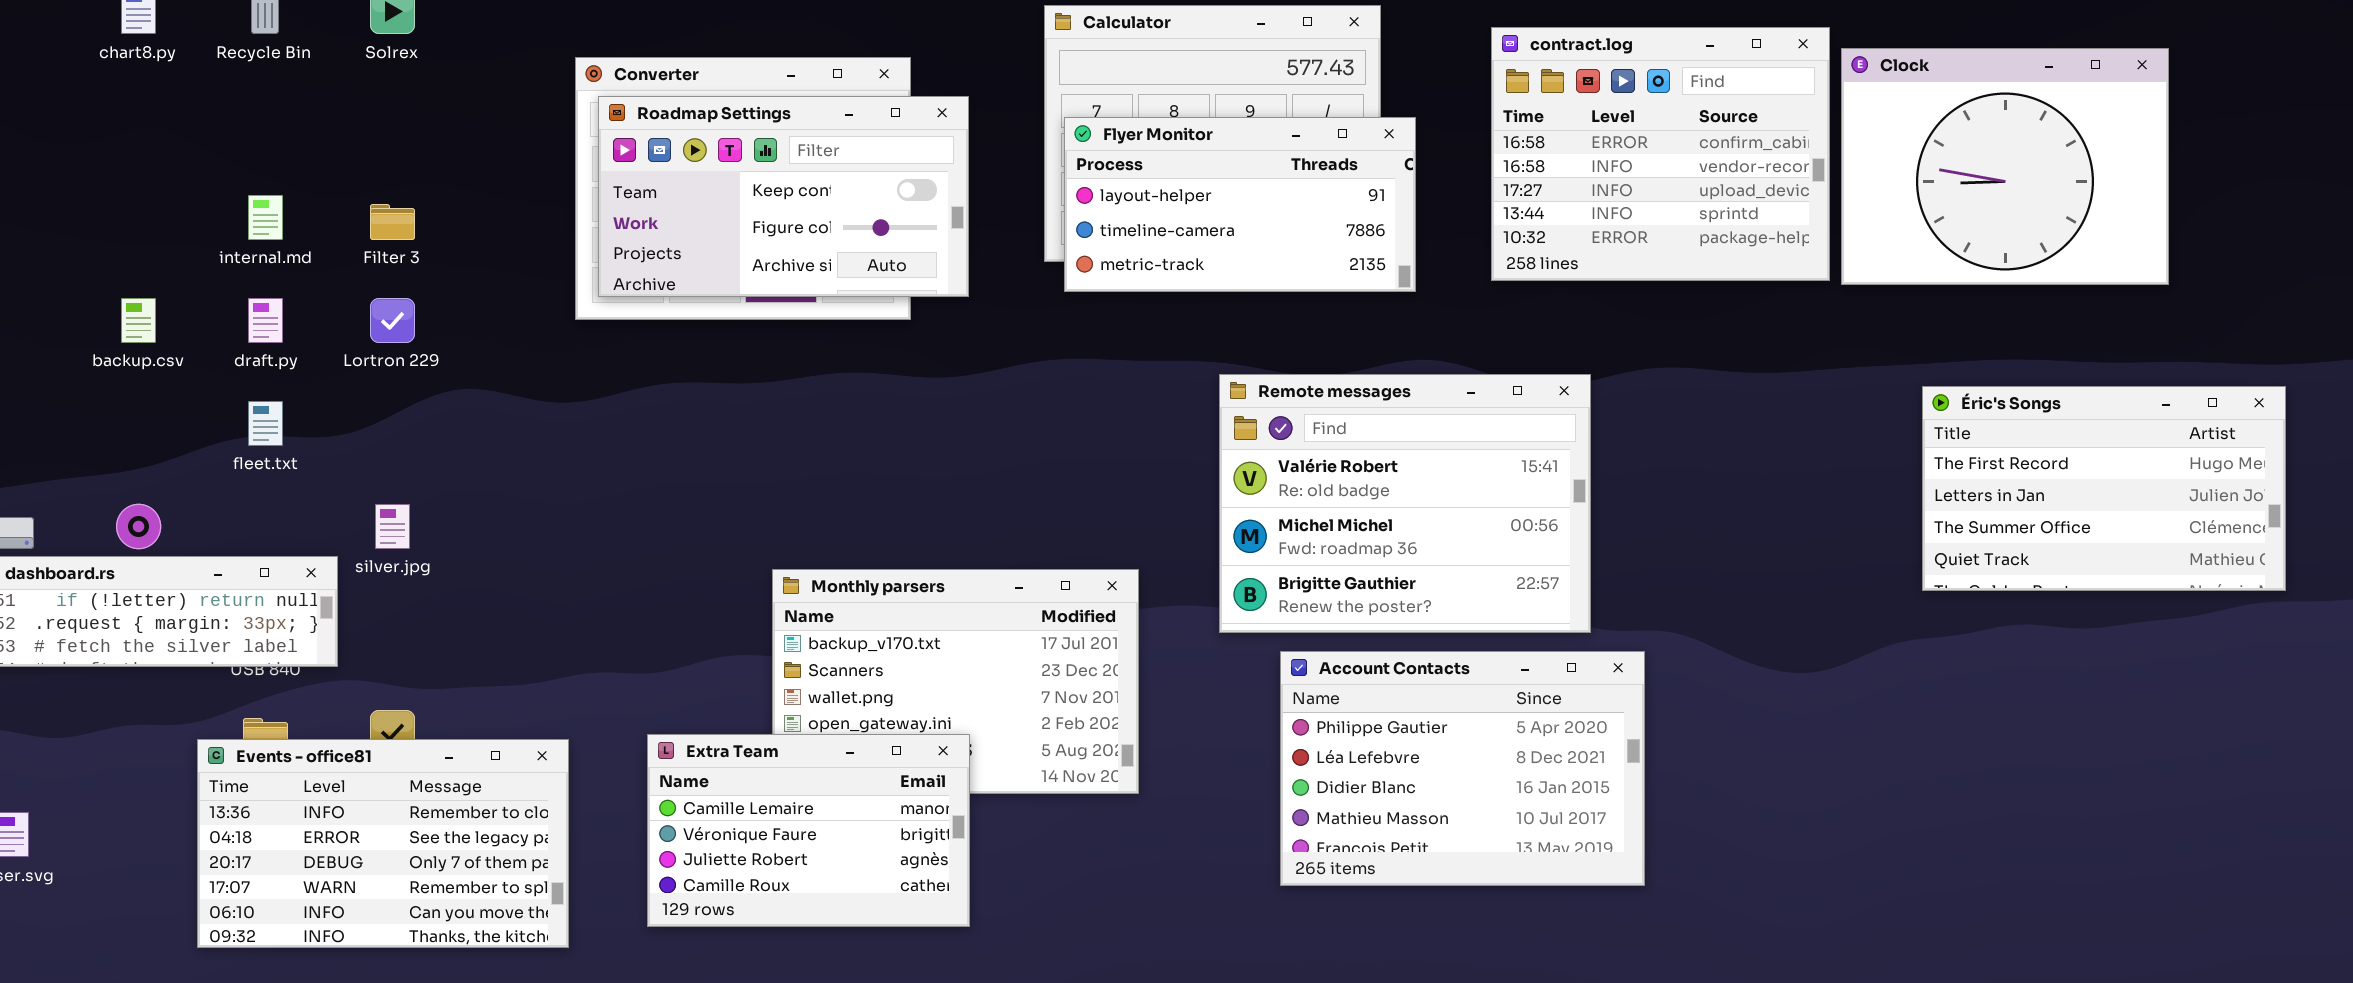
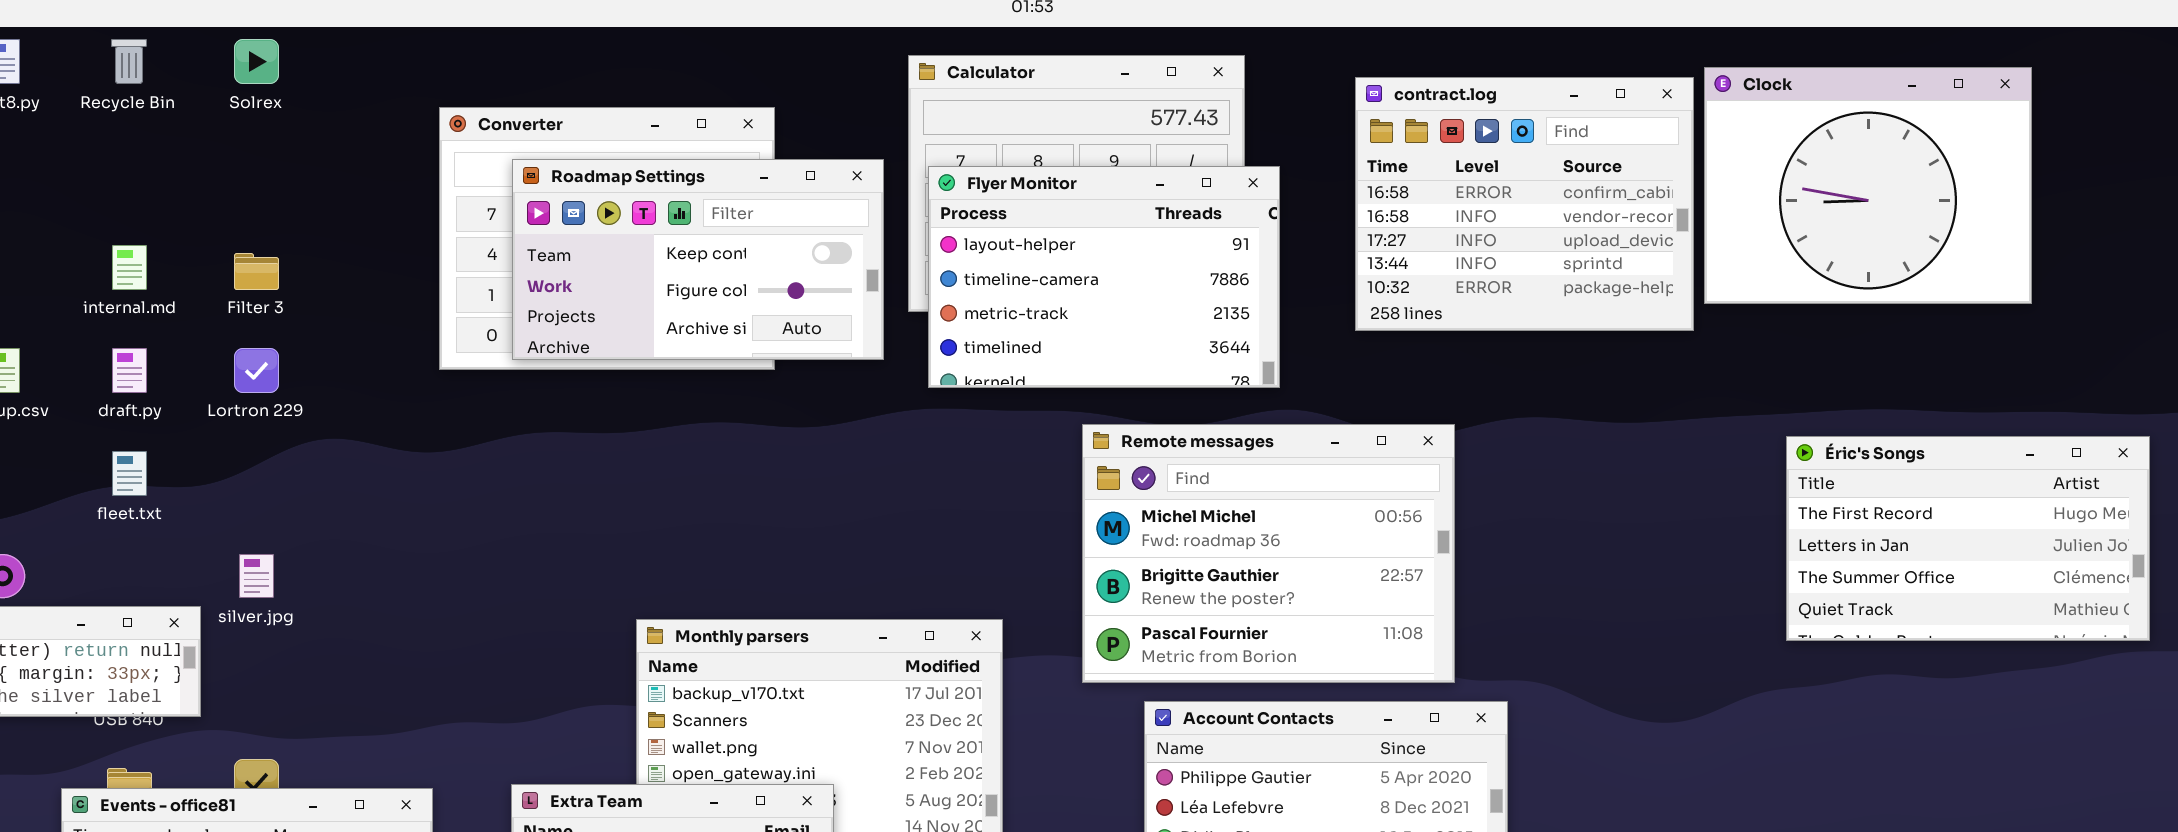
Clock: [1841,48,2169,285] -> [1704,67,2032,304], moved
Roadmap Settings: [598,96,969,297] -> [512,159,884,360], moved
Flyer Monitor: [1064,117,1416,292] -> [928,166,1280,388], resized
Remote messages: [1219,374,1591,633] -> [1082,424,1455,683], scrolled down 1 row

